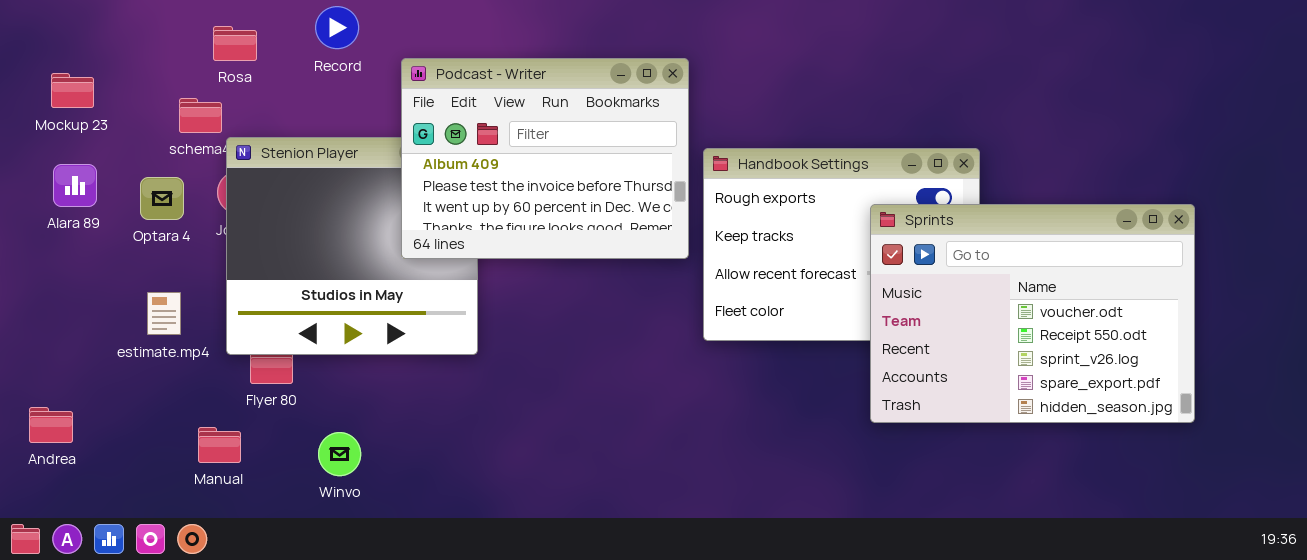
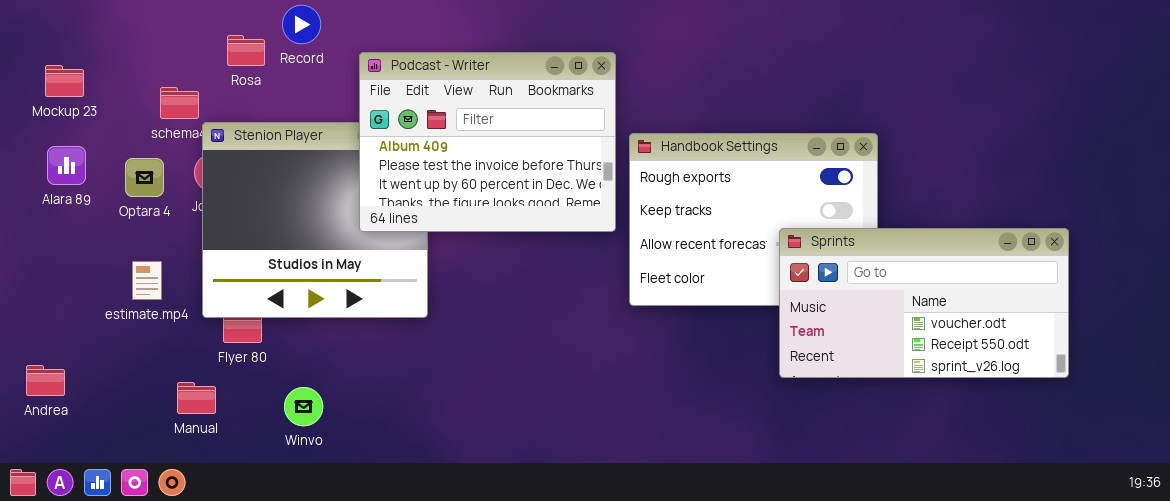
Rosa: [213,26,257,61] -> [227,35,265,66], moved
Sprints: [870,204,1195,423] -> [779,228,1069,378], resized

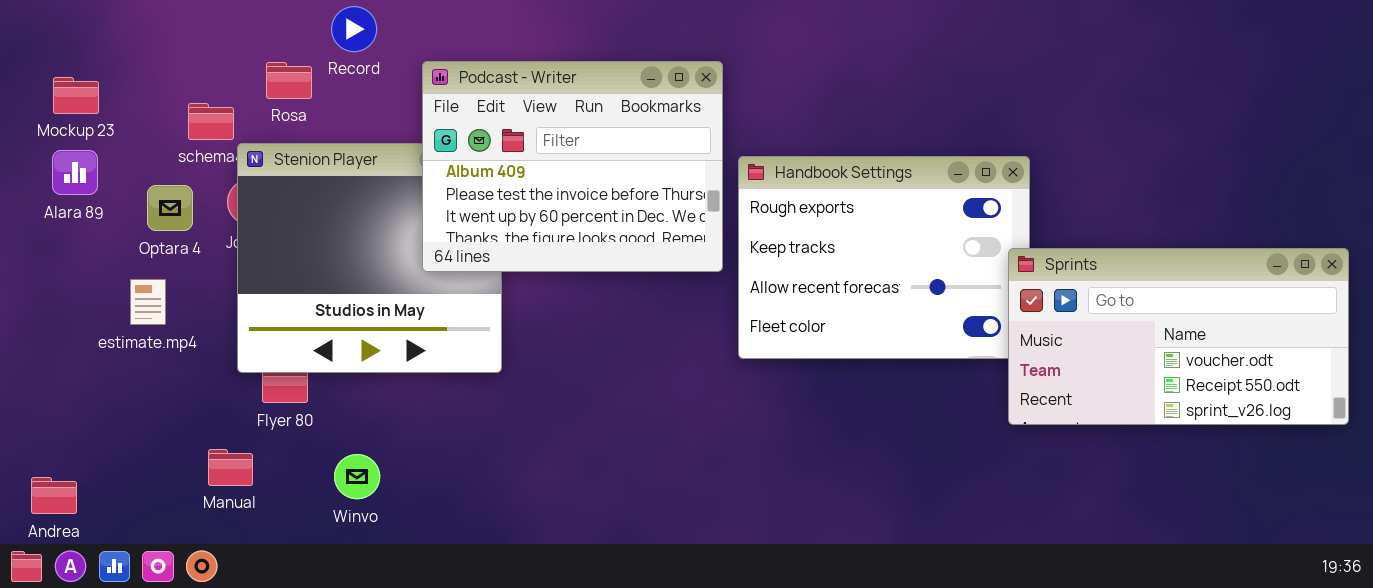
Rosa: [227,35,265,66] -> [266,62,312,99], moved
Alara 89: [47,146,86,185] -> [52,150,98,195], moved
Sprints: [779,228,1069,378] -> [1008,248,1349,425], moved
estimate.mp4: [132,261,162,300] -> [130,279,166,325], moved
Andrea: [26,365,65,396] -> [31,477,77,514], moved

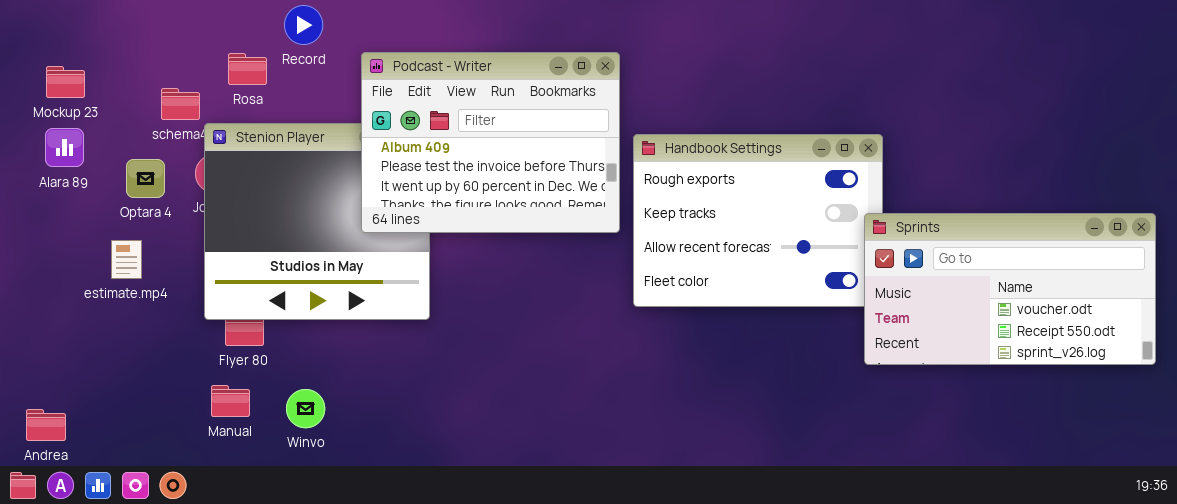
Manual: [208,449,253,486] -> [211,385,250,417], moved

